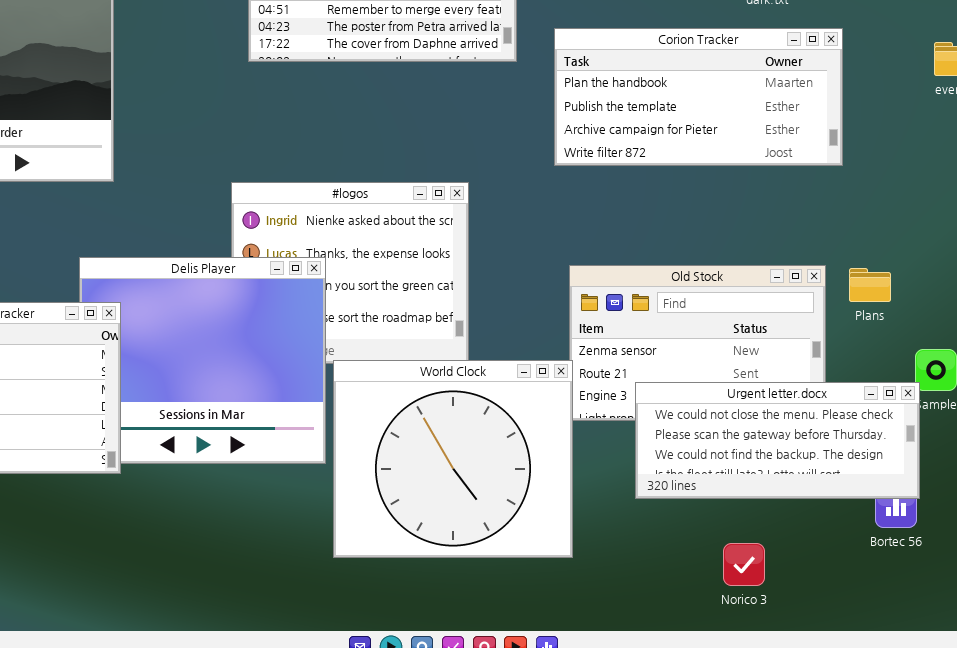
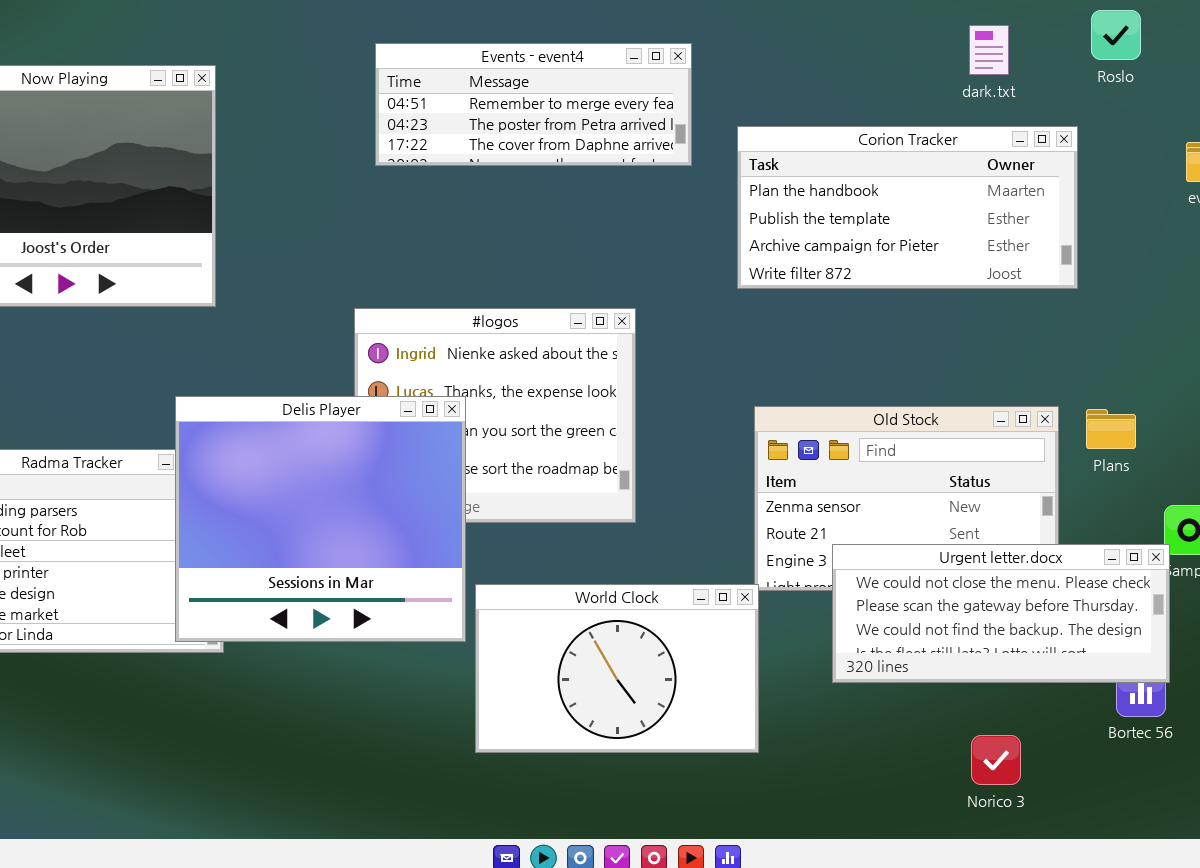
Delis Player: [79,257,326,464] -> [175,396,466,642], raised
World Clock: [333,360,573,558] -> [475,584,759,753], resized
Norico 3: [723,543,765,586] -> [971,735,1021,785], moved

